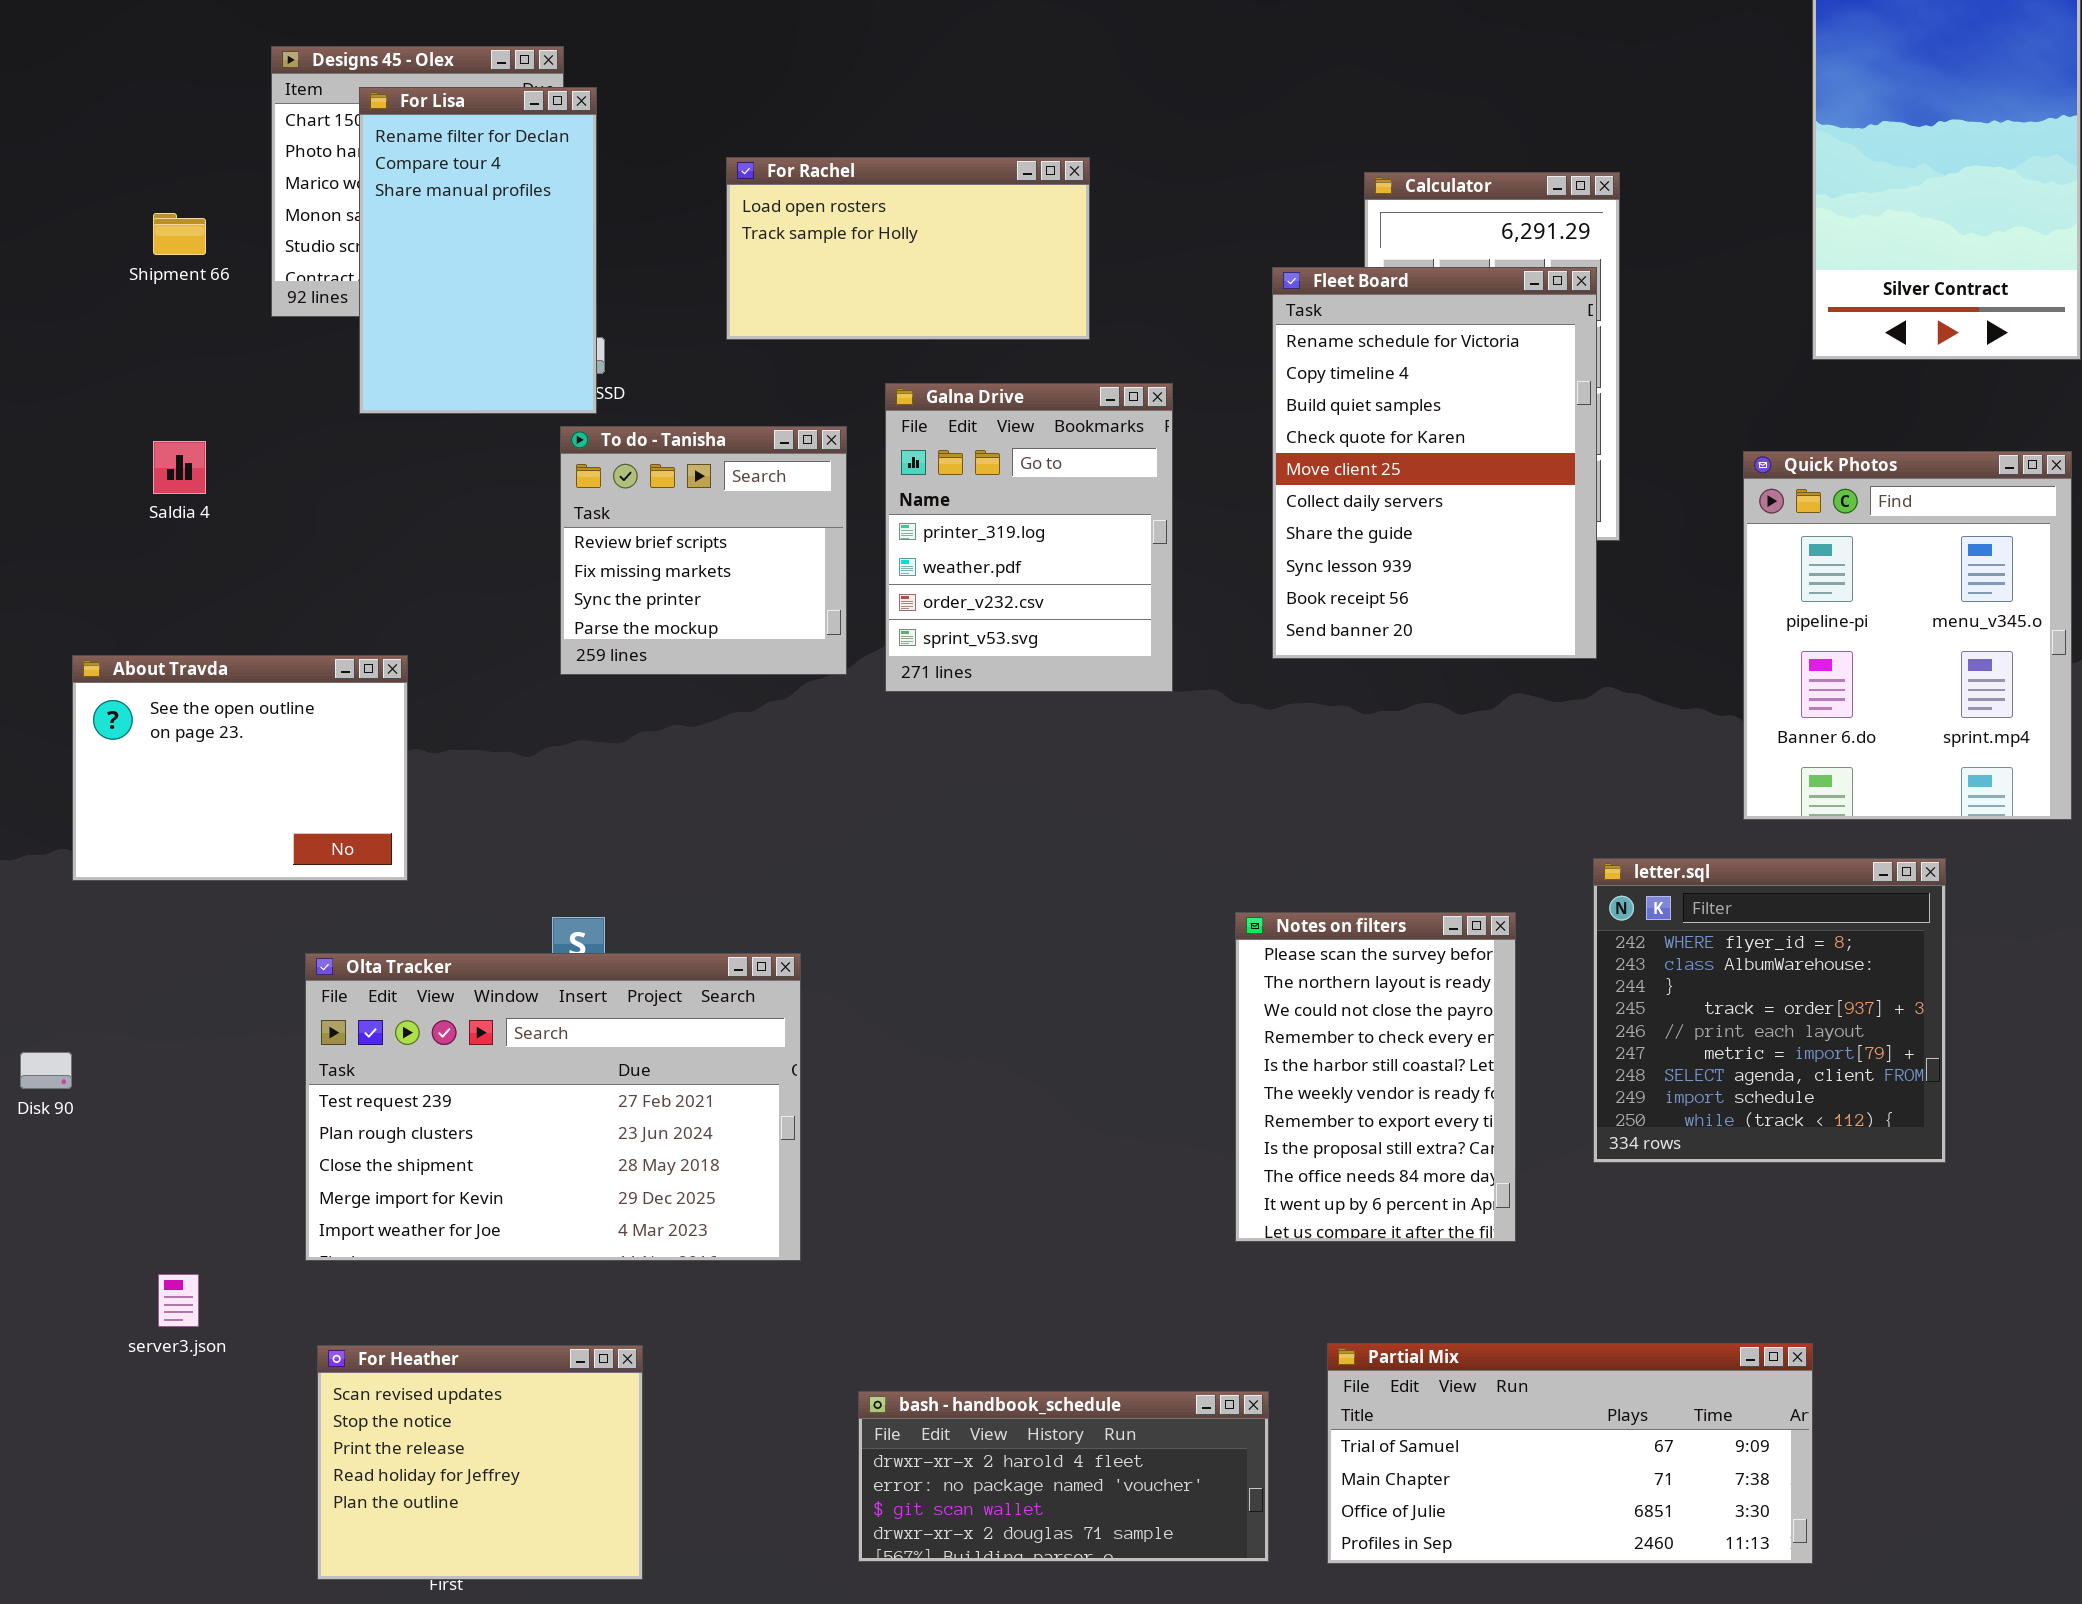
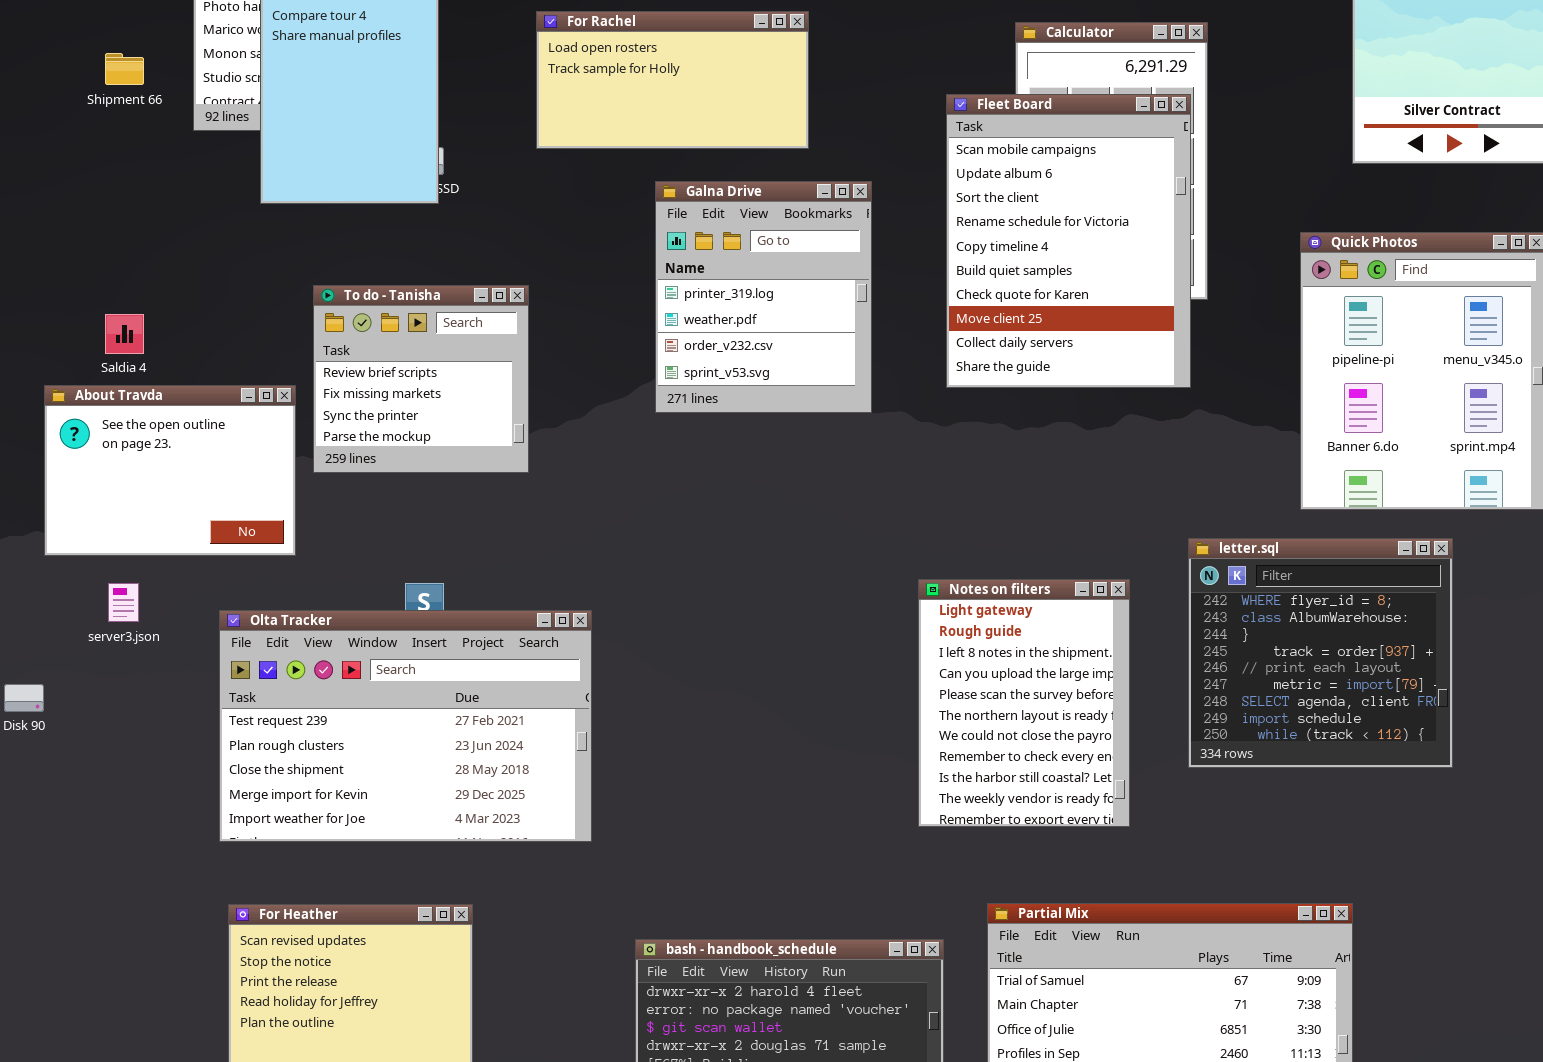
Fleet Board: [1272,267,1597,659] -> [946,94,1191,388], scrolled up 3 rows
To do - Tanisha: [560,426,847,675] -> [313,285,529,473], moved
Saldia 4: [153,441,206,494] -> [105,314,144,354], moved
Notes on filters: [1235,912,1516,1242] -> [918,579,1130,827], scrolled up 4 rows
server3.json: [158,1274,199,1327] -> [108,583,139,622], moved

